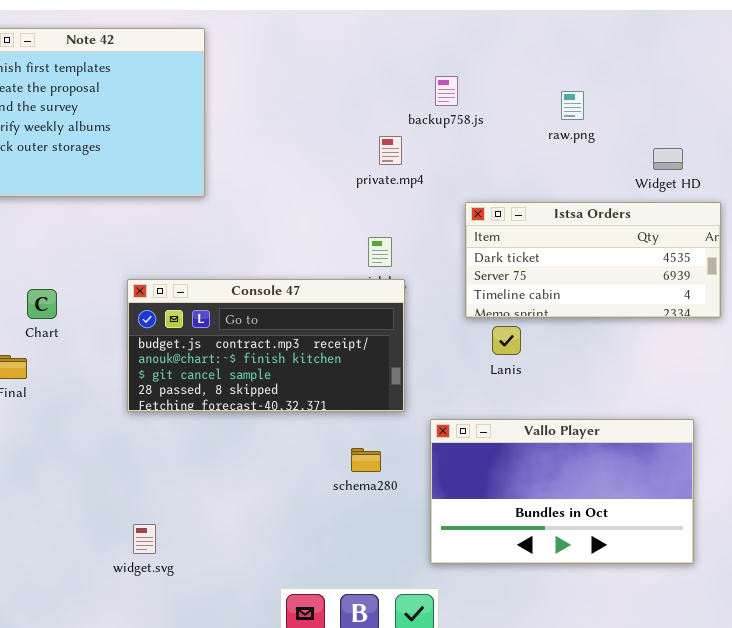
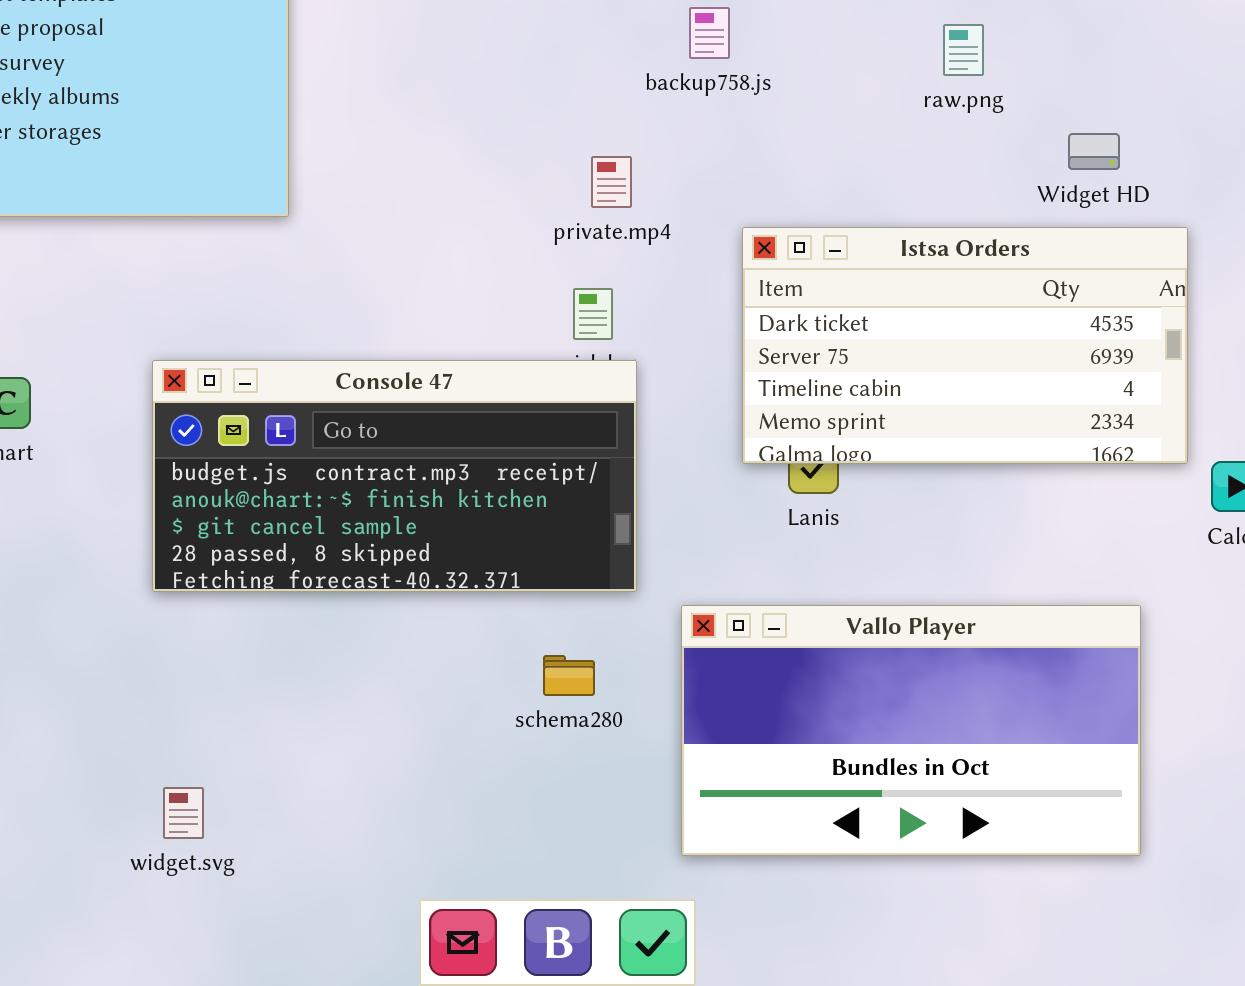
raw.png: [561,91,584,120] -> [943,24,984,76], moved
private.mp4: [379,136,402,165] -> [591,156,632,208], moved
Istsa Orders: [465,202,721,318] -> [742,227,1188,464], resized

